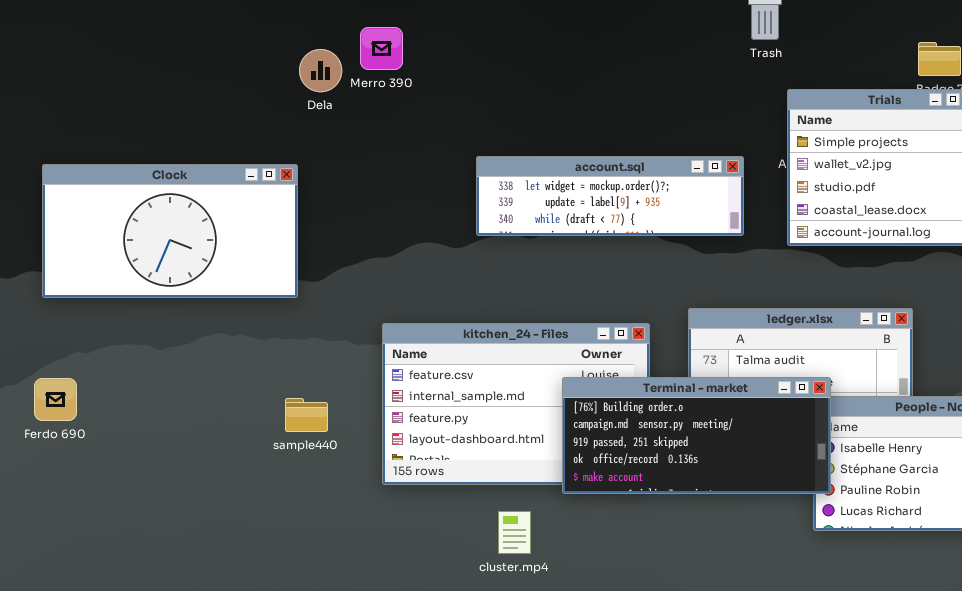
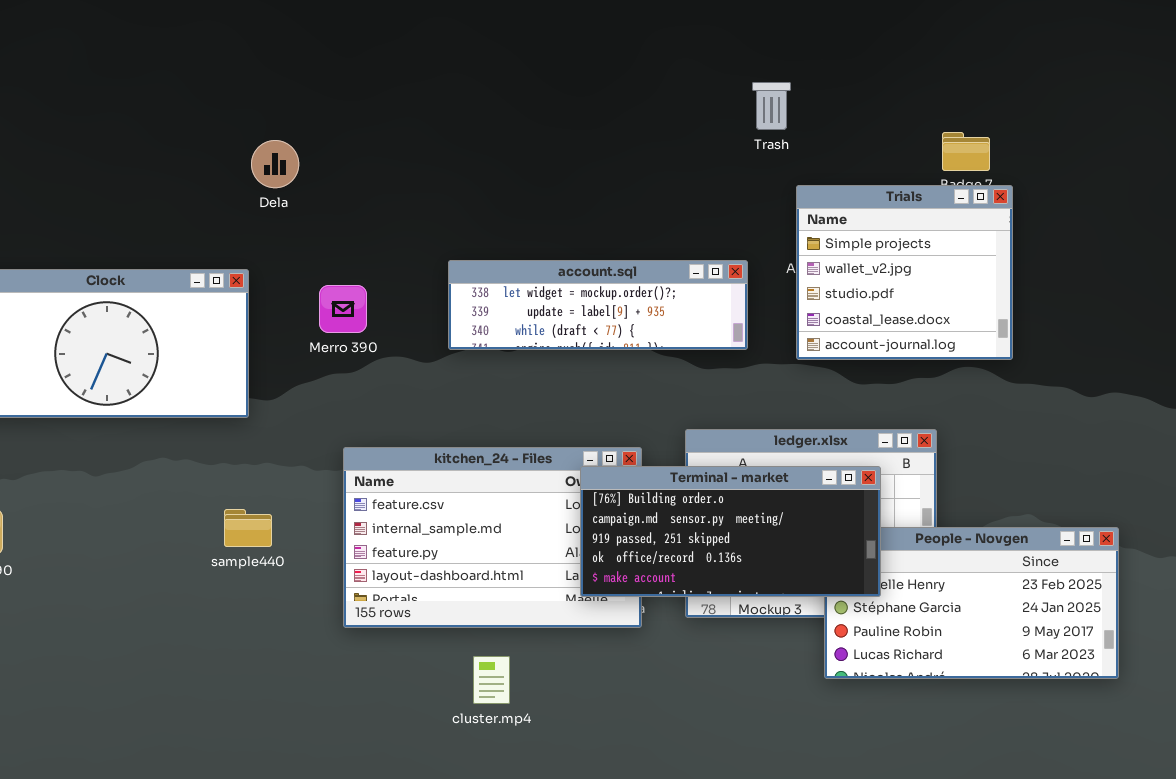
Merro 390: [360,27,403,70] -> [319,285,367,333], moved
Terminal - market: [562,377,831,494] -> [580,466,881,597], moved
sample440: [285,398,328,432] -> [224,509,272,547], moved

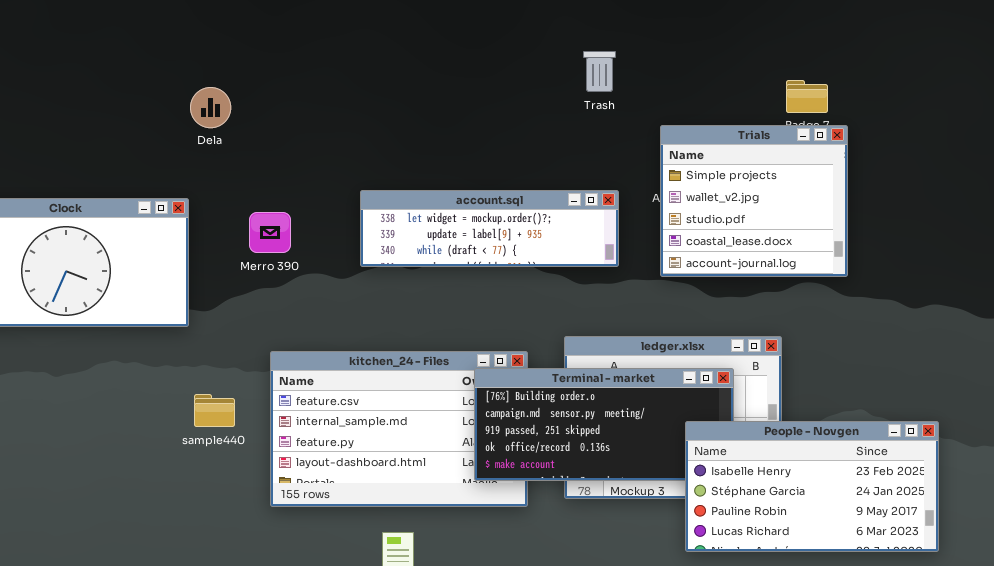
Trash: [752,82,791,130] -> [583,51,616,92], moved
sample440: [224,509,272,547] -> [194,394,235,427], moved
People - Novgen: [824,527,1119,679] -> [685,421,939,552], raised

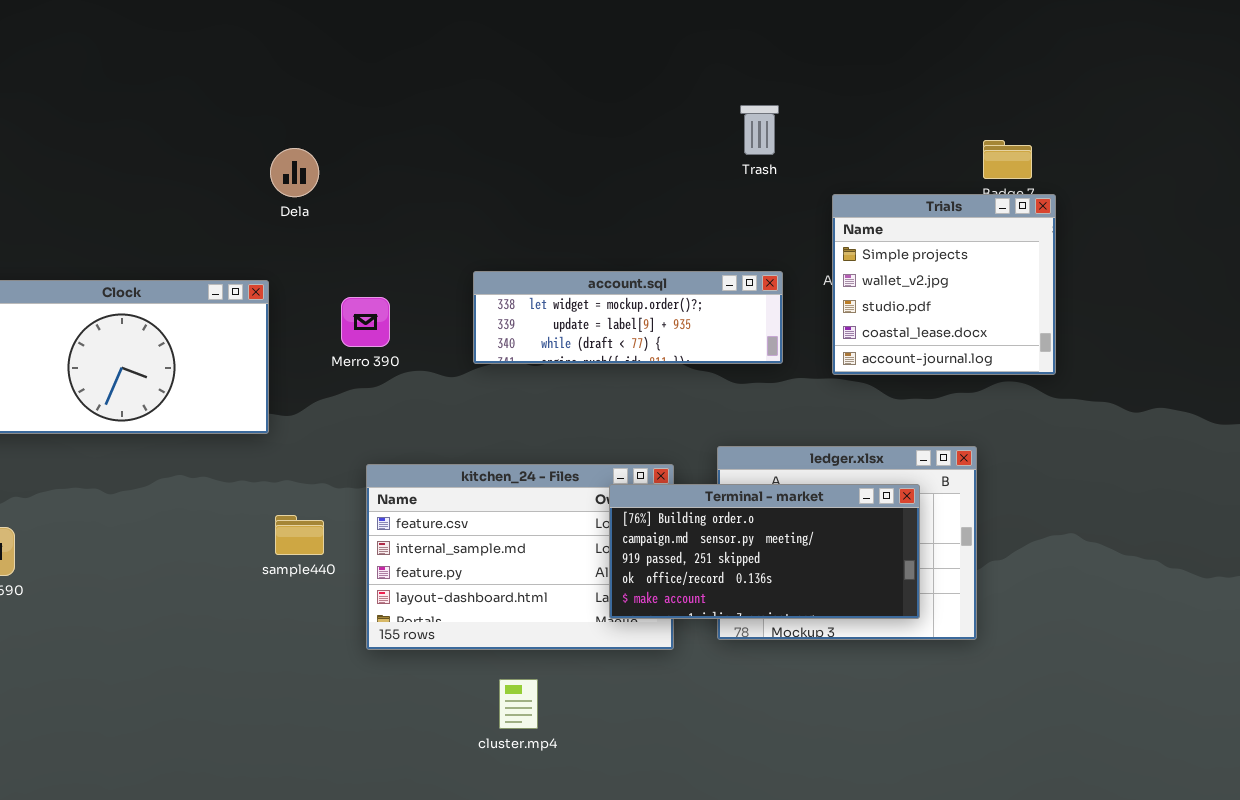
People - Novgen: [685,421,939,552] -> none, closed

